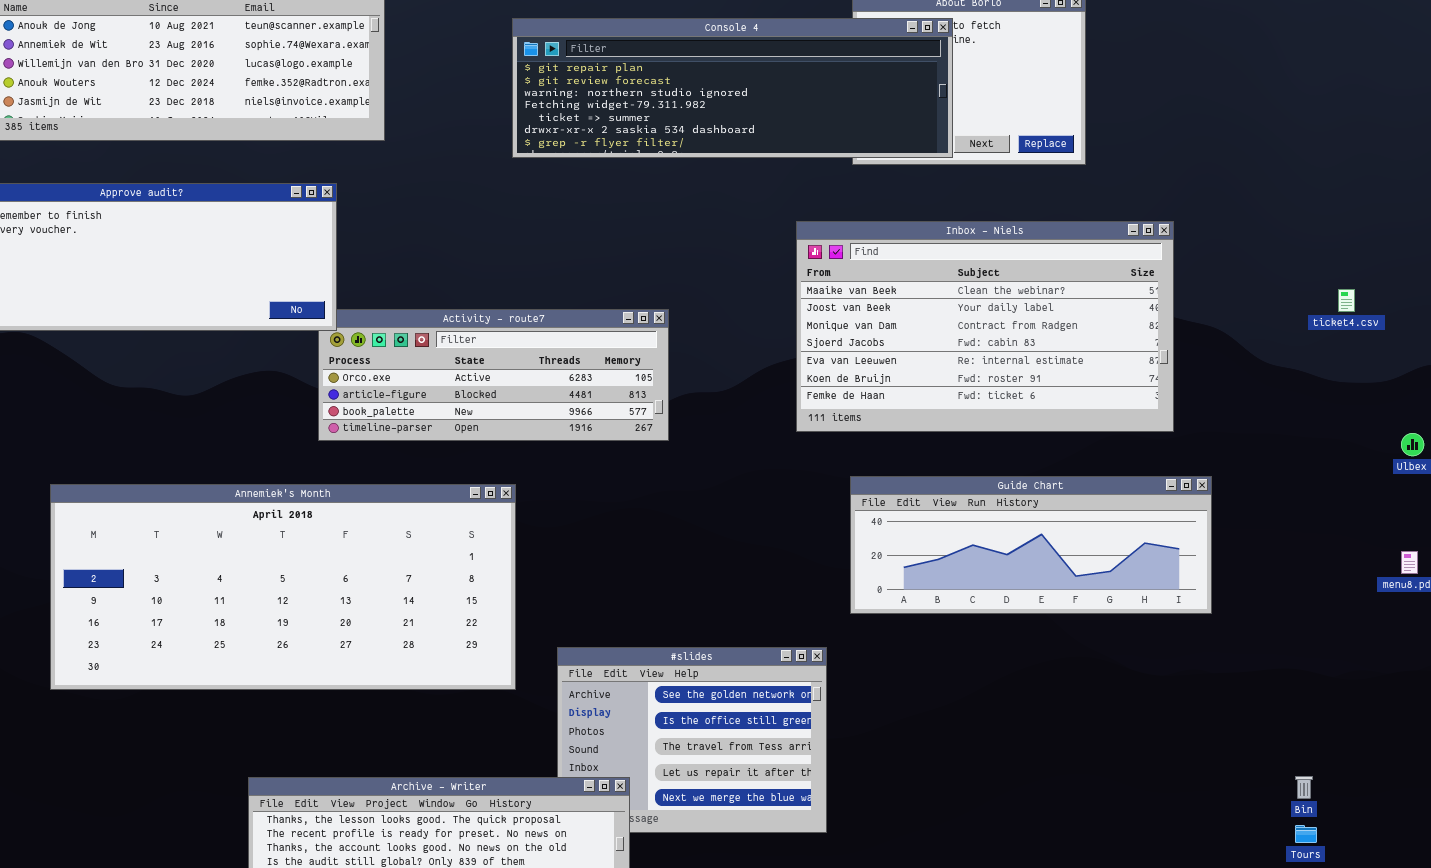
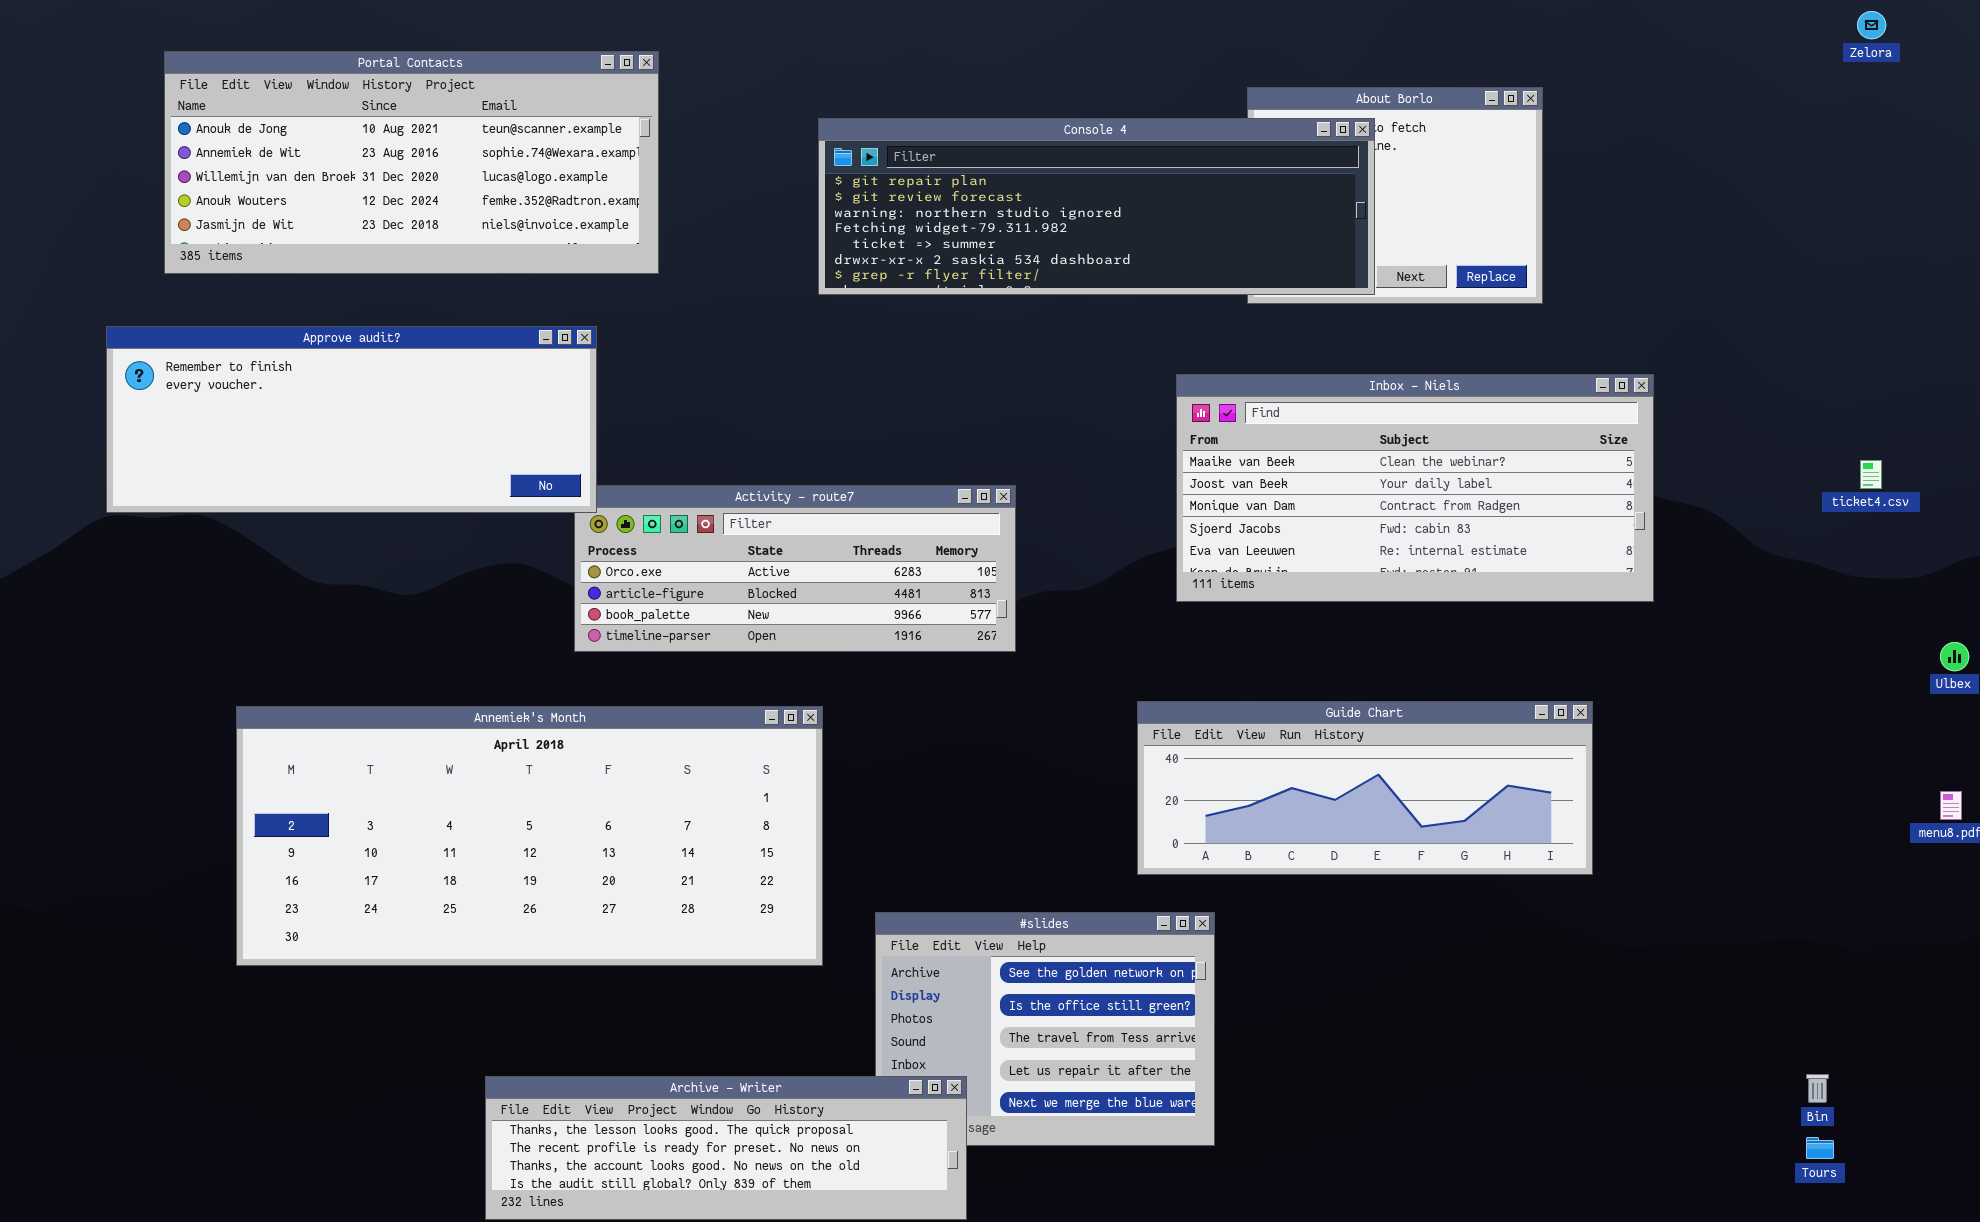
Inbox - Niels: [796,221,1174,432] -> [1176,374,1654,602], resized
Guide Chart: [850,476,1212,614] -> [1137,701,1593,875], moved

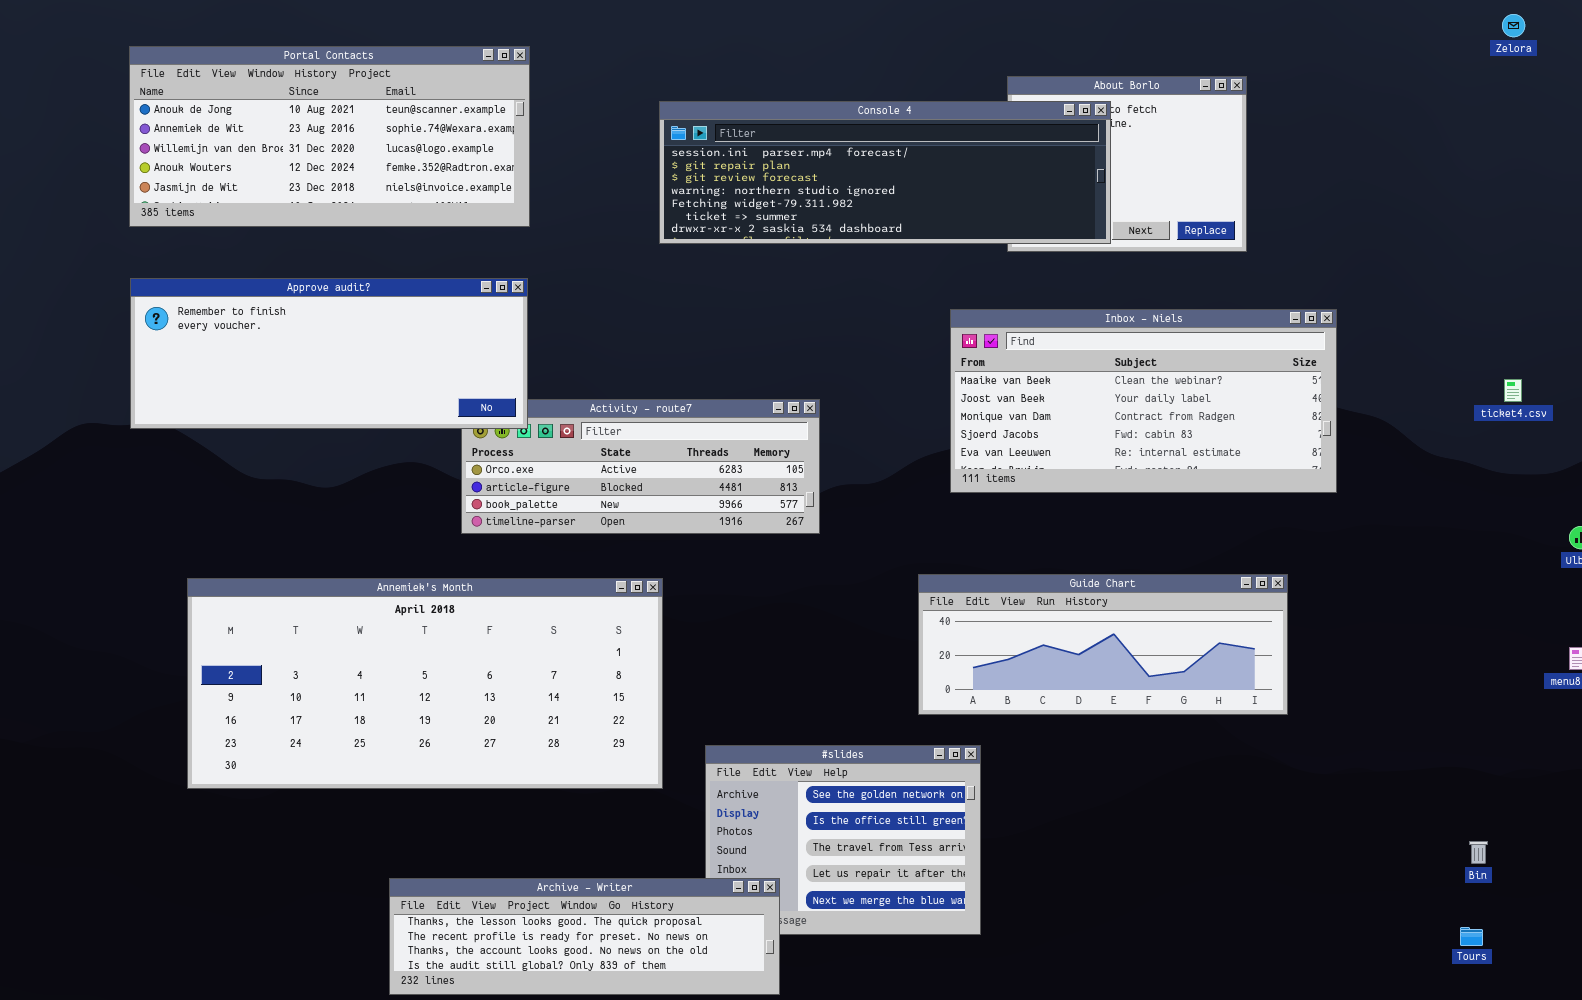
Console 4: [818,118,1375,295] -> [659,101,1111,244], scrolled up 1 row
Approve audit?: [106,326,597,513] -> [130,278,528,429], moved
Bin: [1806,1074,1829,1103] -> [1469,841,1488,864], moved

